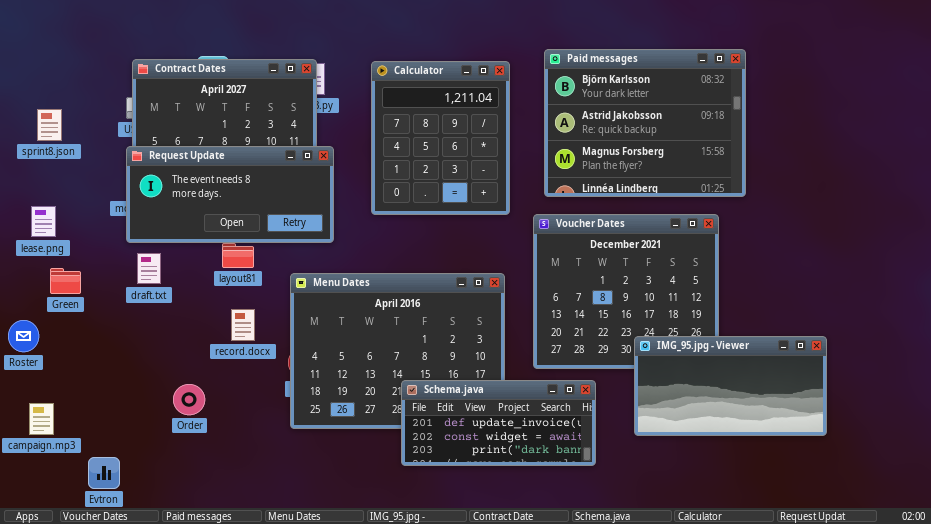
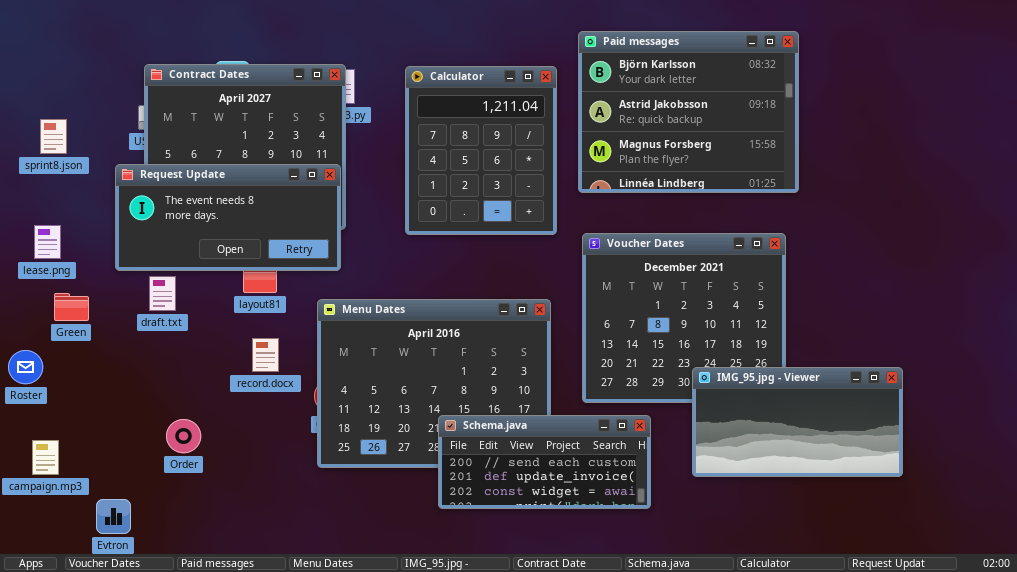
Paid messages: [544,49,746,197] -> [578,31,799,193], moved
Request Update: [126,146,334,243] -> [115,164,341,271], moved
Schema.java: [401,380,596,466] -> [438,415,651,509], scrolled up 1 row
Order: [173,384,205,415] -> [166,419,201,453], moved

